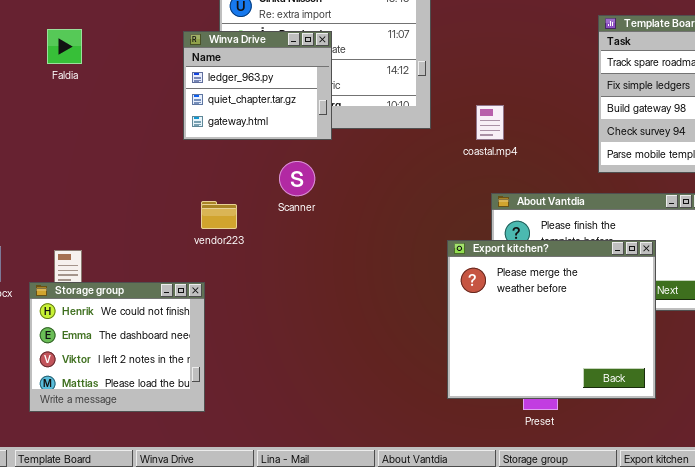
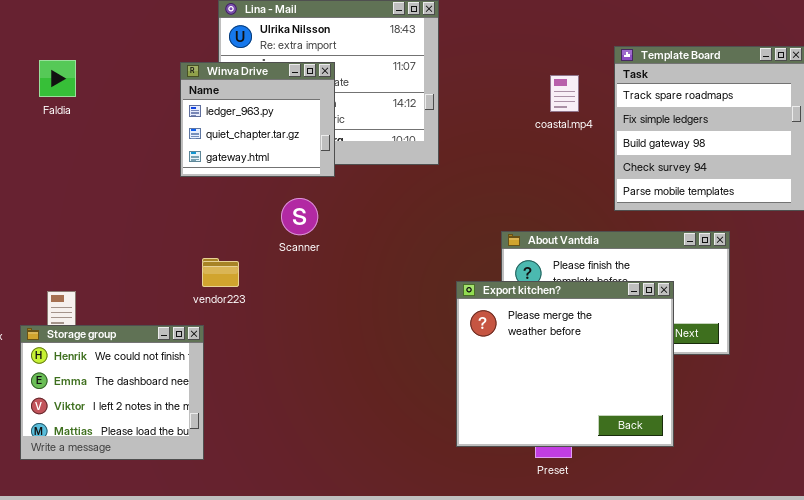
coastal.mp4: [476,105,504,140] -> [550,75,579,112], moved
vendor223: [201,201,237,229] -> [202,258,239,287], moved

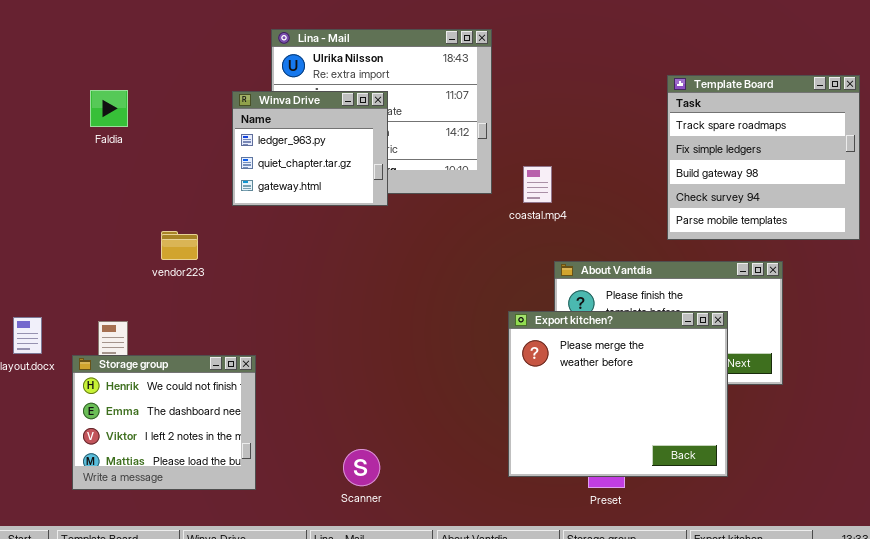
coastal.mp4: [550,75,579,112] -> [523,166,552,203], moved
Scanner: [281,198,318,235] -> [343,449,380,486], moved
vendor223: [202,258,239,287] -> [161,231,198,260], moved

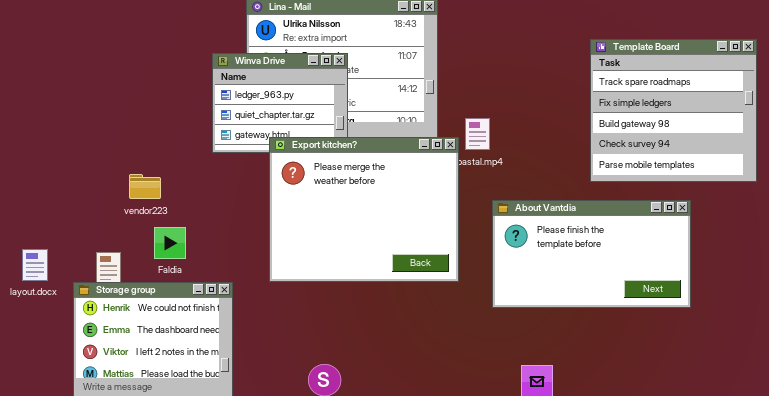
Faldia: [90,90,128,127] -> [154,227,186,259], moved
vendor223: [161,231,198,260] -> [129,174,161,199], moved
Export kitchen?: [508,311,728,477] -> [269,137,459,282], moved

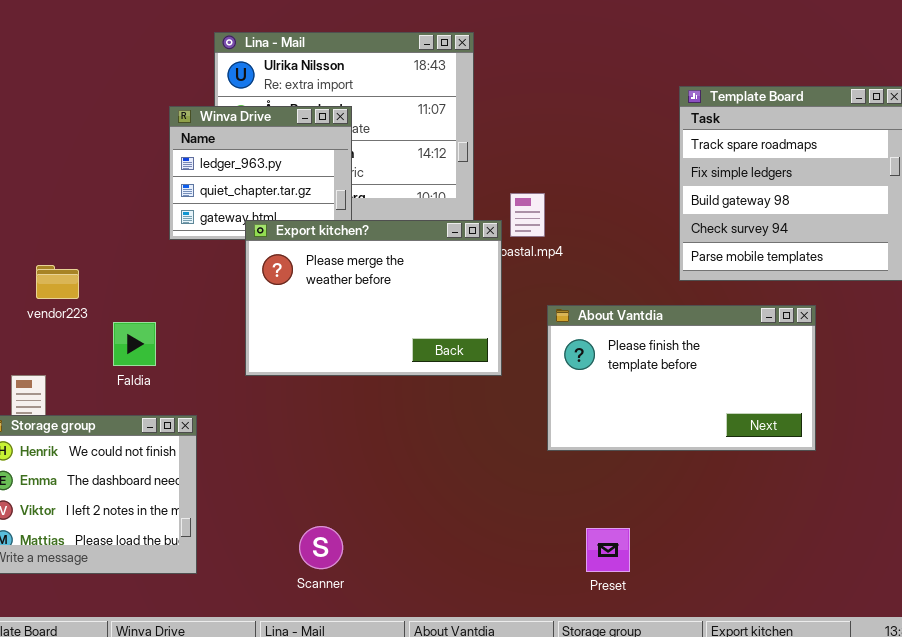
Export kitchen?: [269,137,459,282] -> [245,220,502,376], resized
vendor223: [129,174,161,199] -> [36,265,79,299], moved
Faldia: [154,227,186,259] -> [113,322,156,366], moved

